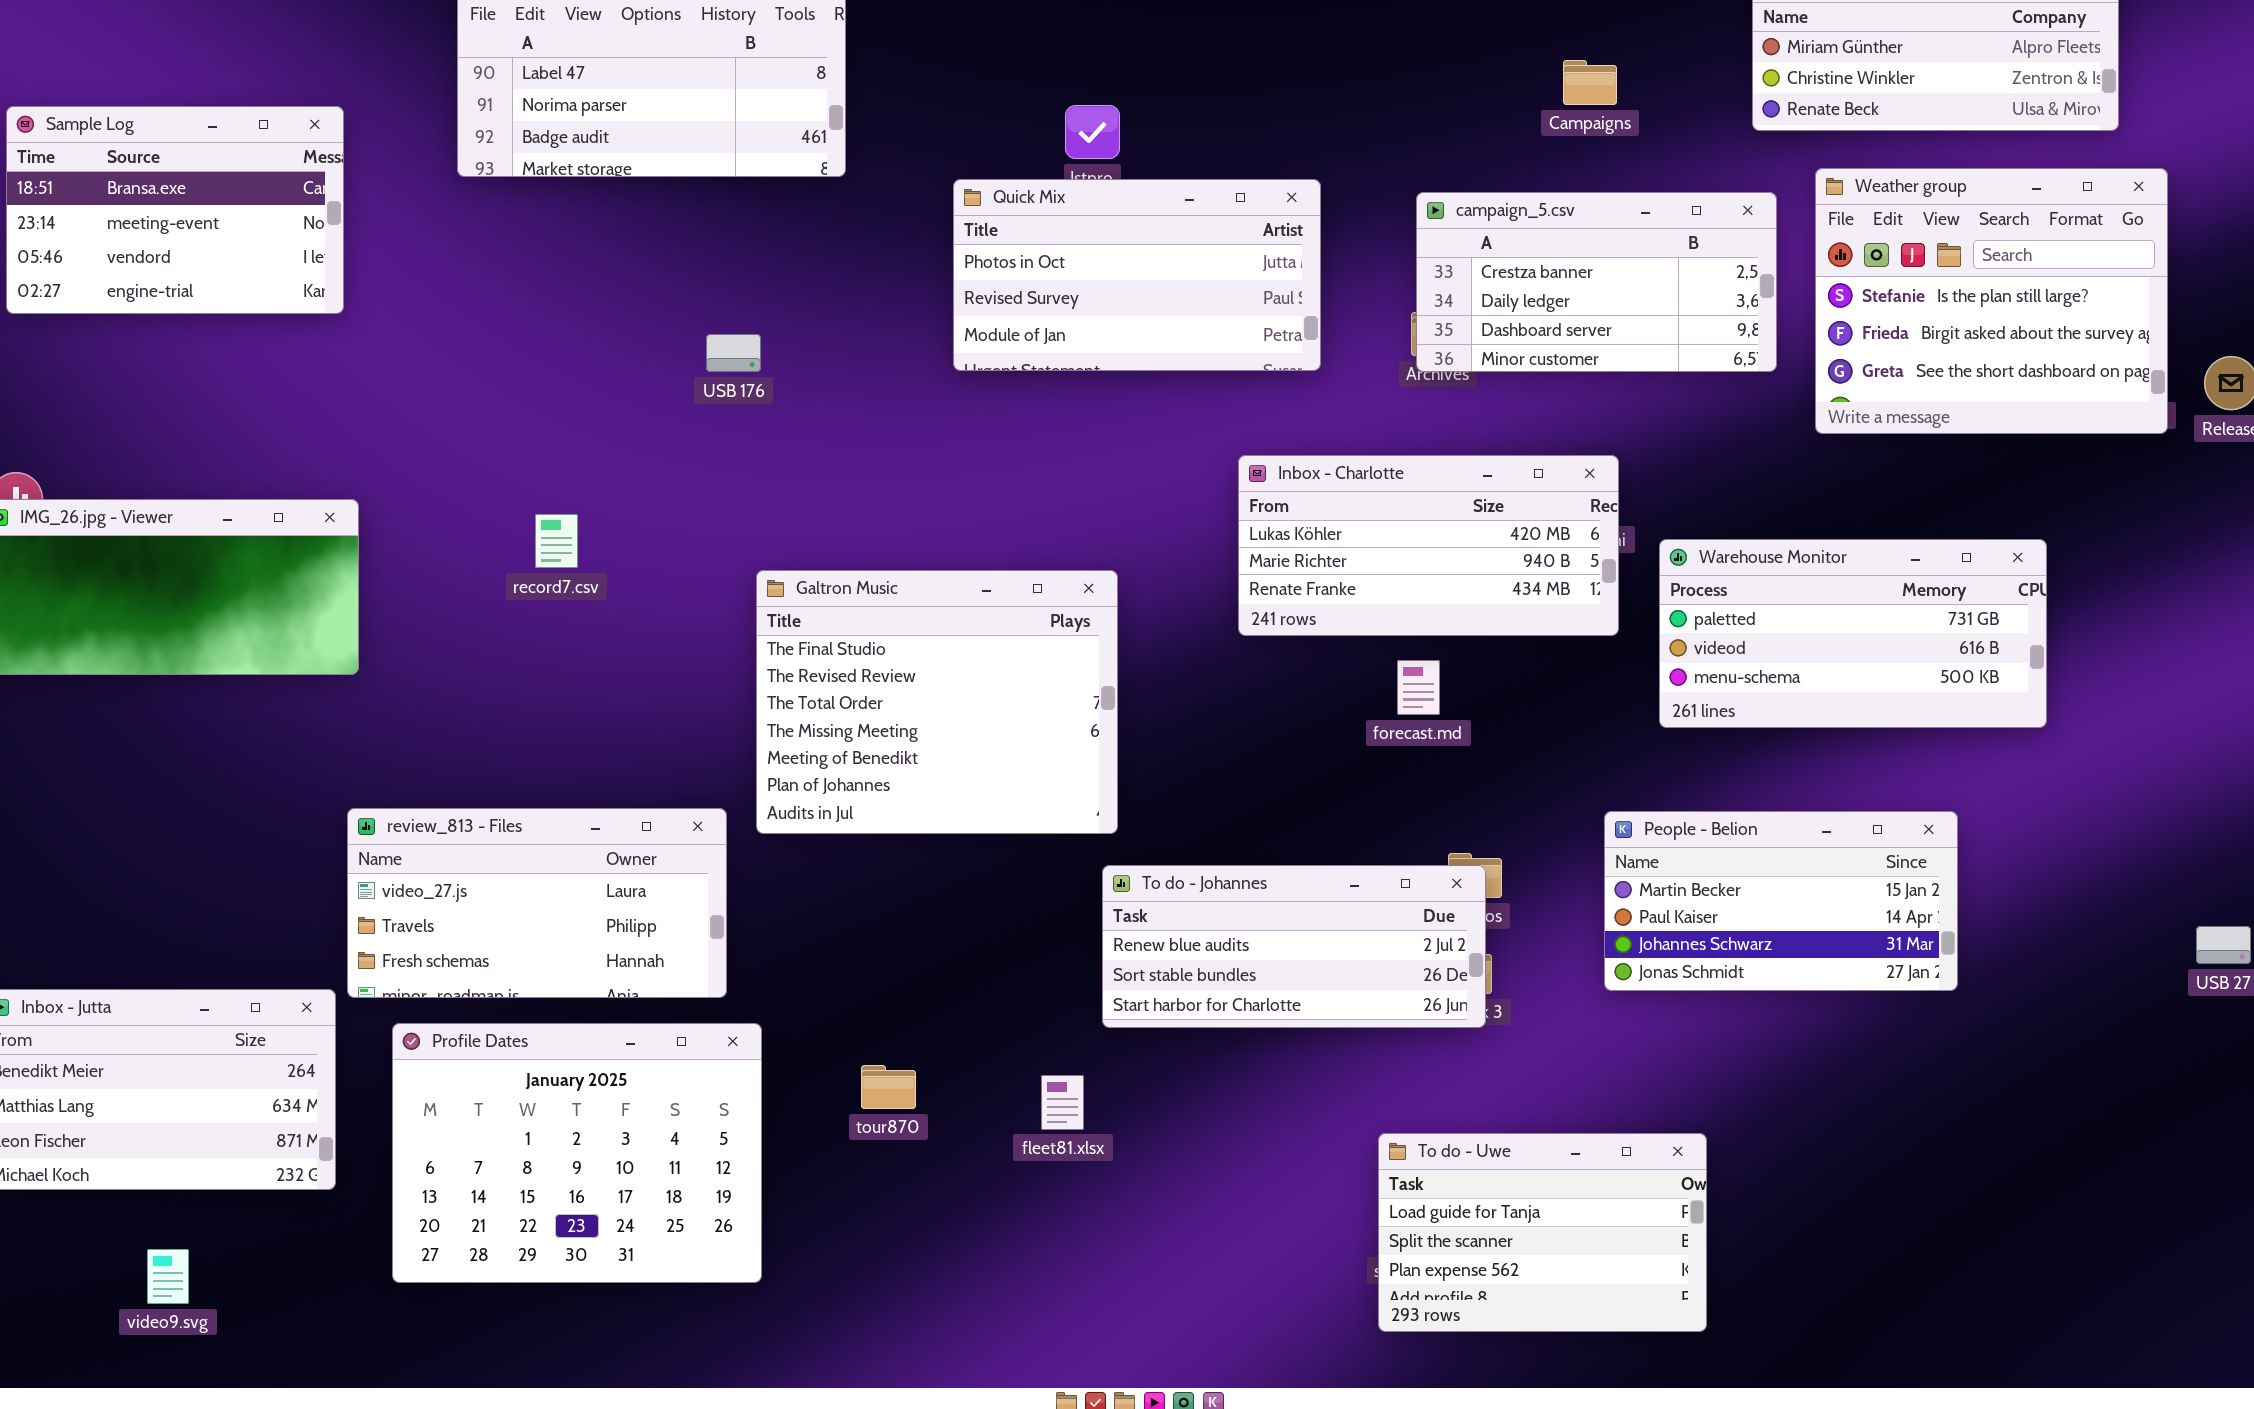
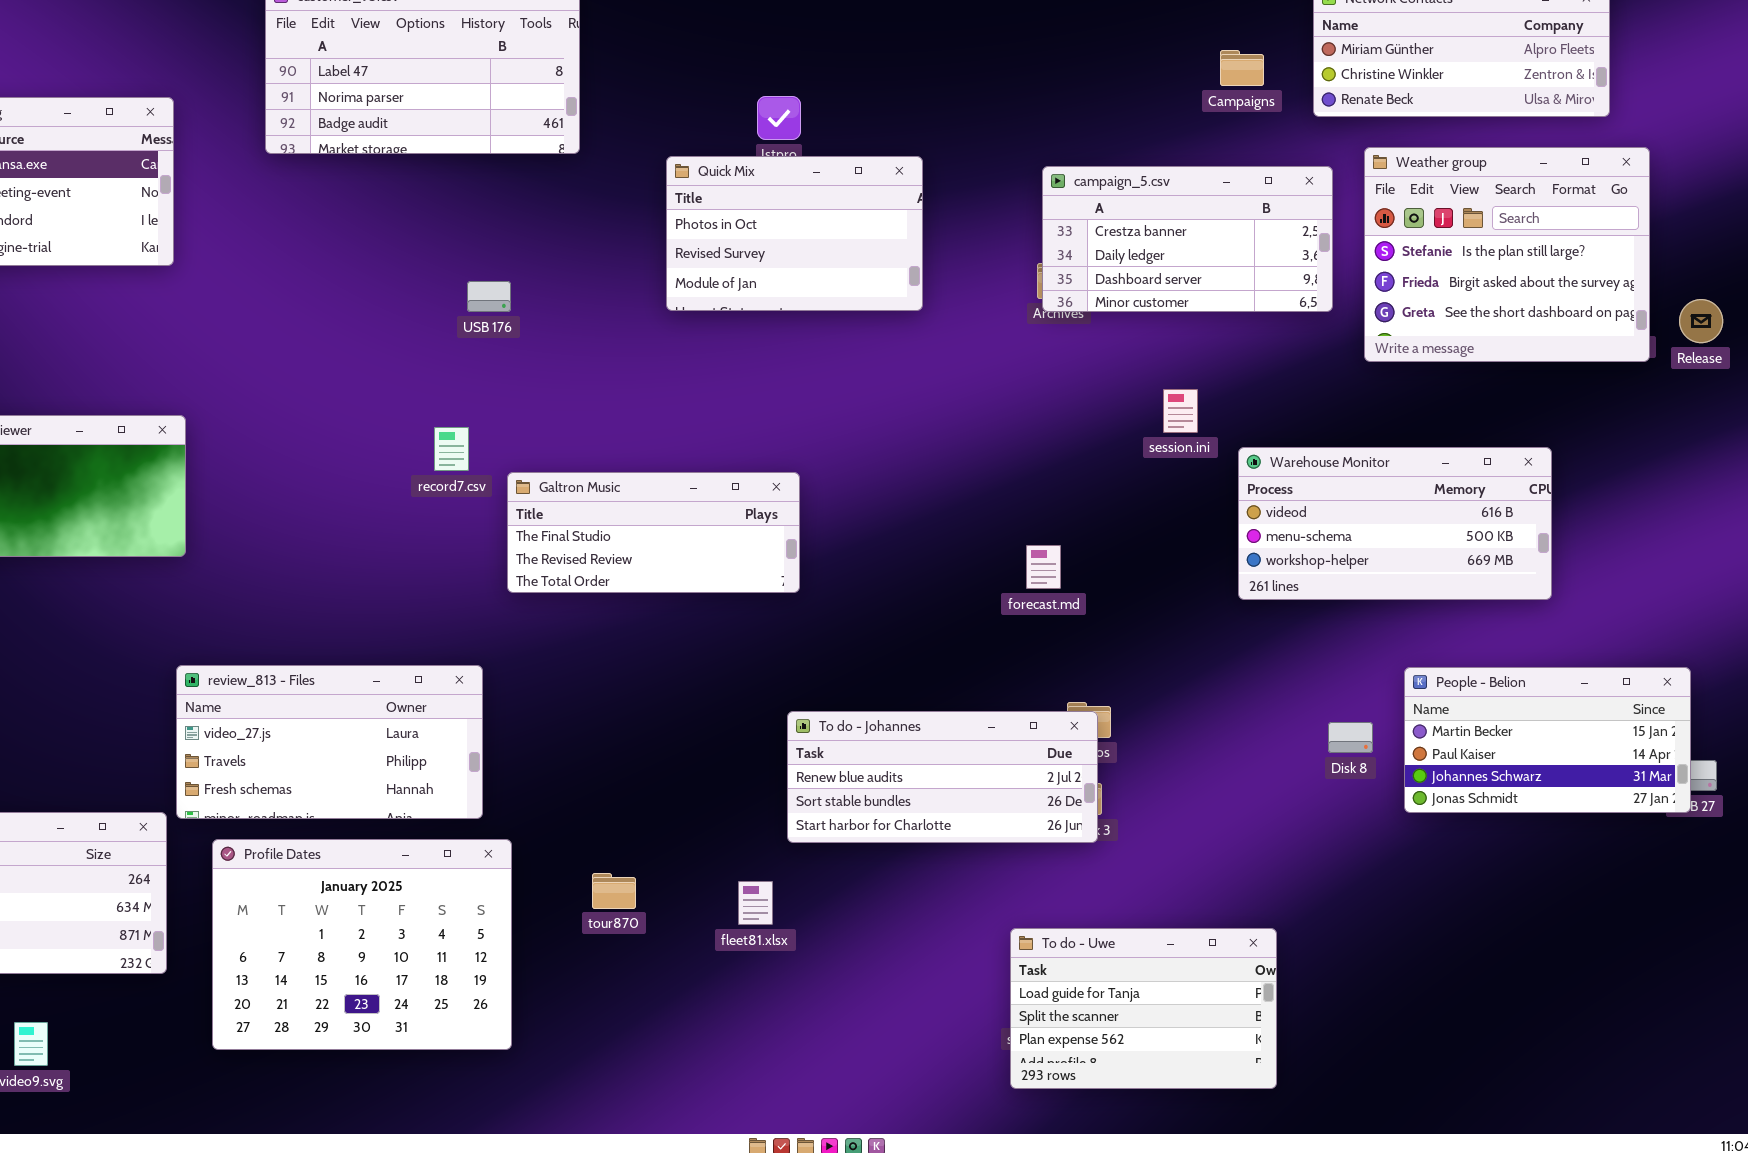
Campaigns: [1563,60,1617,105] -> [1220,50,1264,86], moved
Quick Mix: [953,179,1321,371] -> [666,156,923,311], resized
Inbox - Charlotte: [1238,455,1619,636] -> none, closed
record7.csv: [535,514,578,568] -> [434,427,469,471], moved
Warehouse Monitor: [1659,539,2047,728] -> [1238,447,1552,600], scrolled down 1 row
Galtron Music: [756,570,1118,834] -> [507,472,800,593], resized
People - Belion: [1604,811,1958,991] -> [1404,667,1691,813], moved

